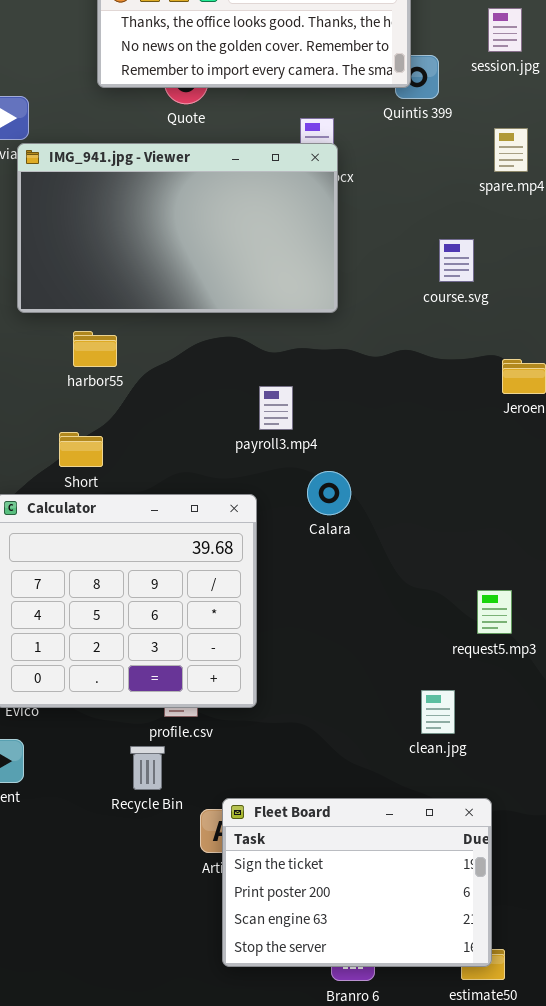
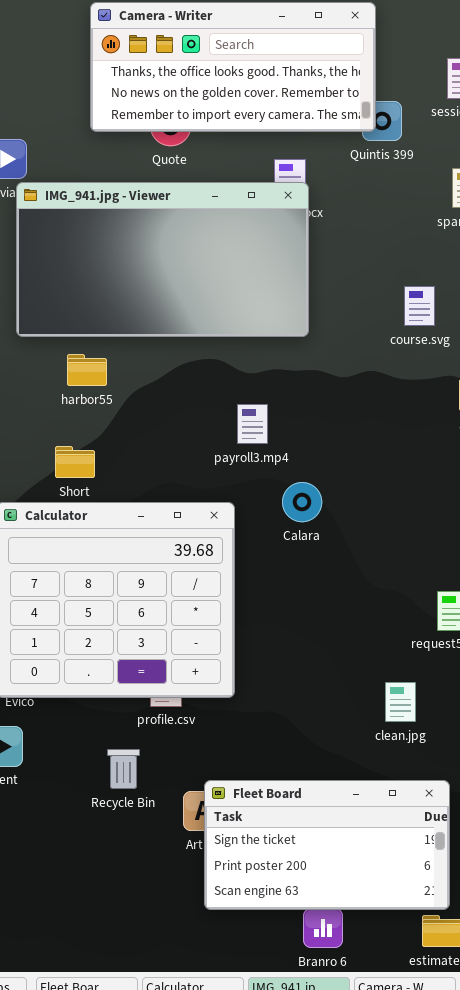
course.svg: [439,239,474,282] -> [404,286,435,326], moved
Recycle Bin: [130,746,165,790] -> [107,749,140,789], moved
Fleet Board: [222,798,492,967] -> [204,780,450,910], resized

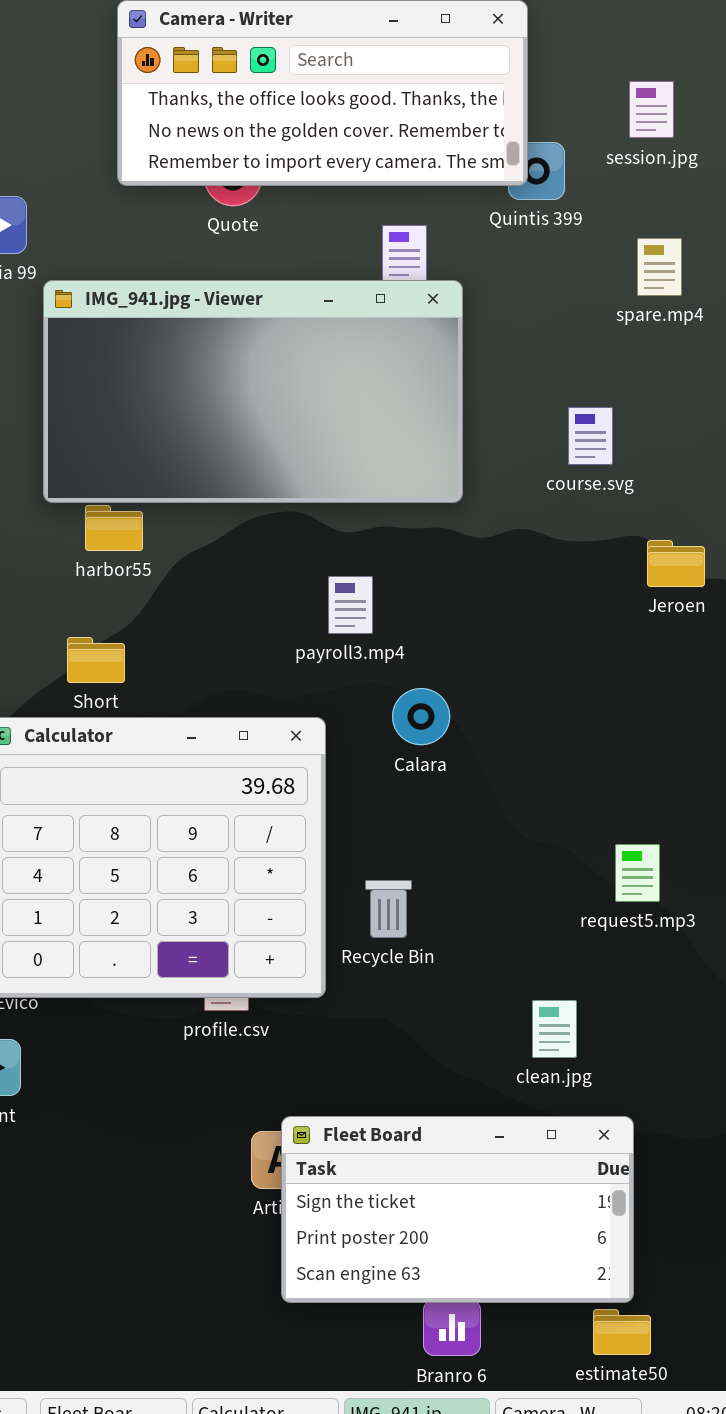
IMG_941.jpg - Viewer: [16,182,309,337] -> [43,280,463,503], moved
clean.jpg: [385,682,416,722] -> [532,1000,577,1058], moved
Recycle Bin: [107,749,140,789] -> [365,880,412,938], moved

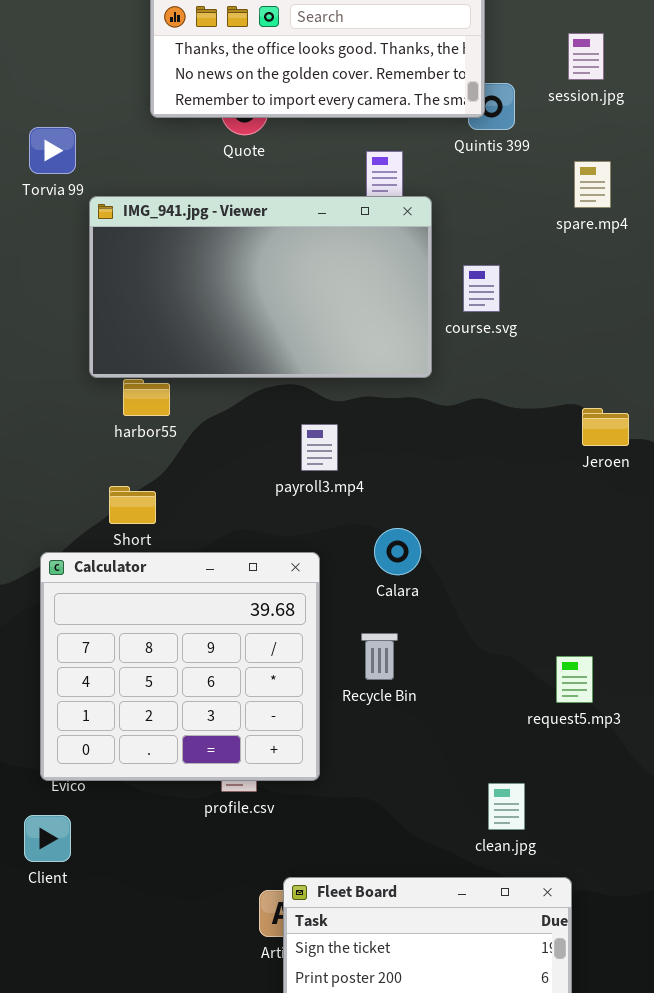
course.svg: [568,407,613,465] -> [463,265,500,312], moved
payroll3.mp4: [328,576,373,634] -> [301,424,338,471], moved
Recycle Bin: [365,880,412,938] -> [361,633,398,680], moved

